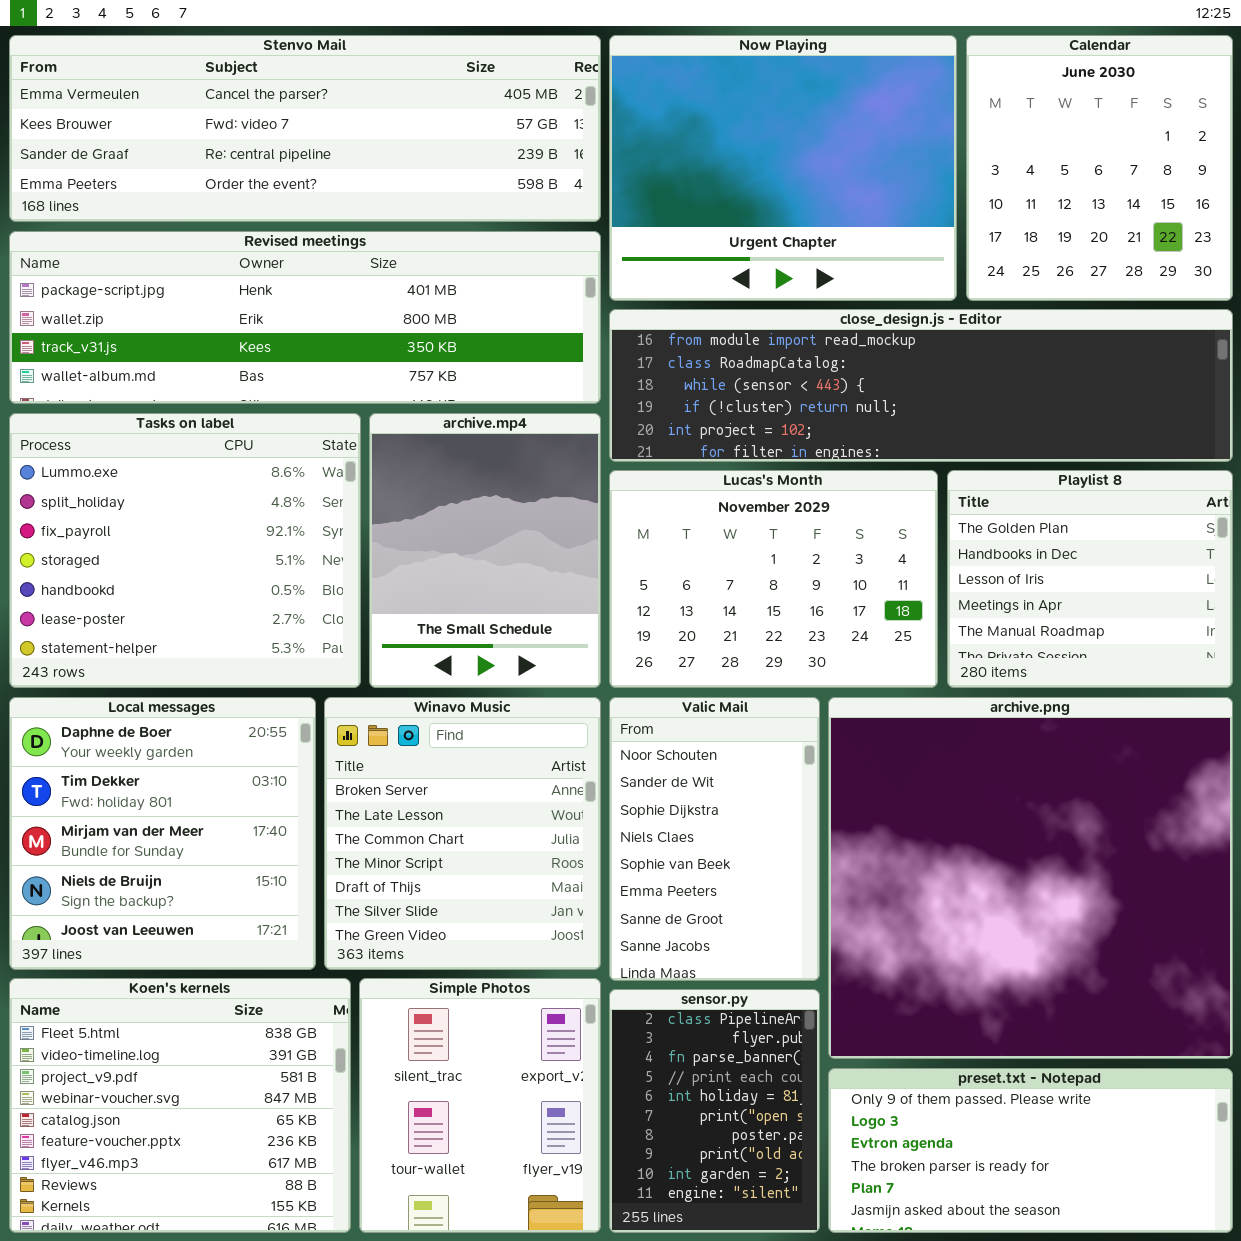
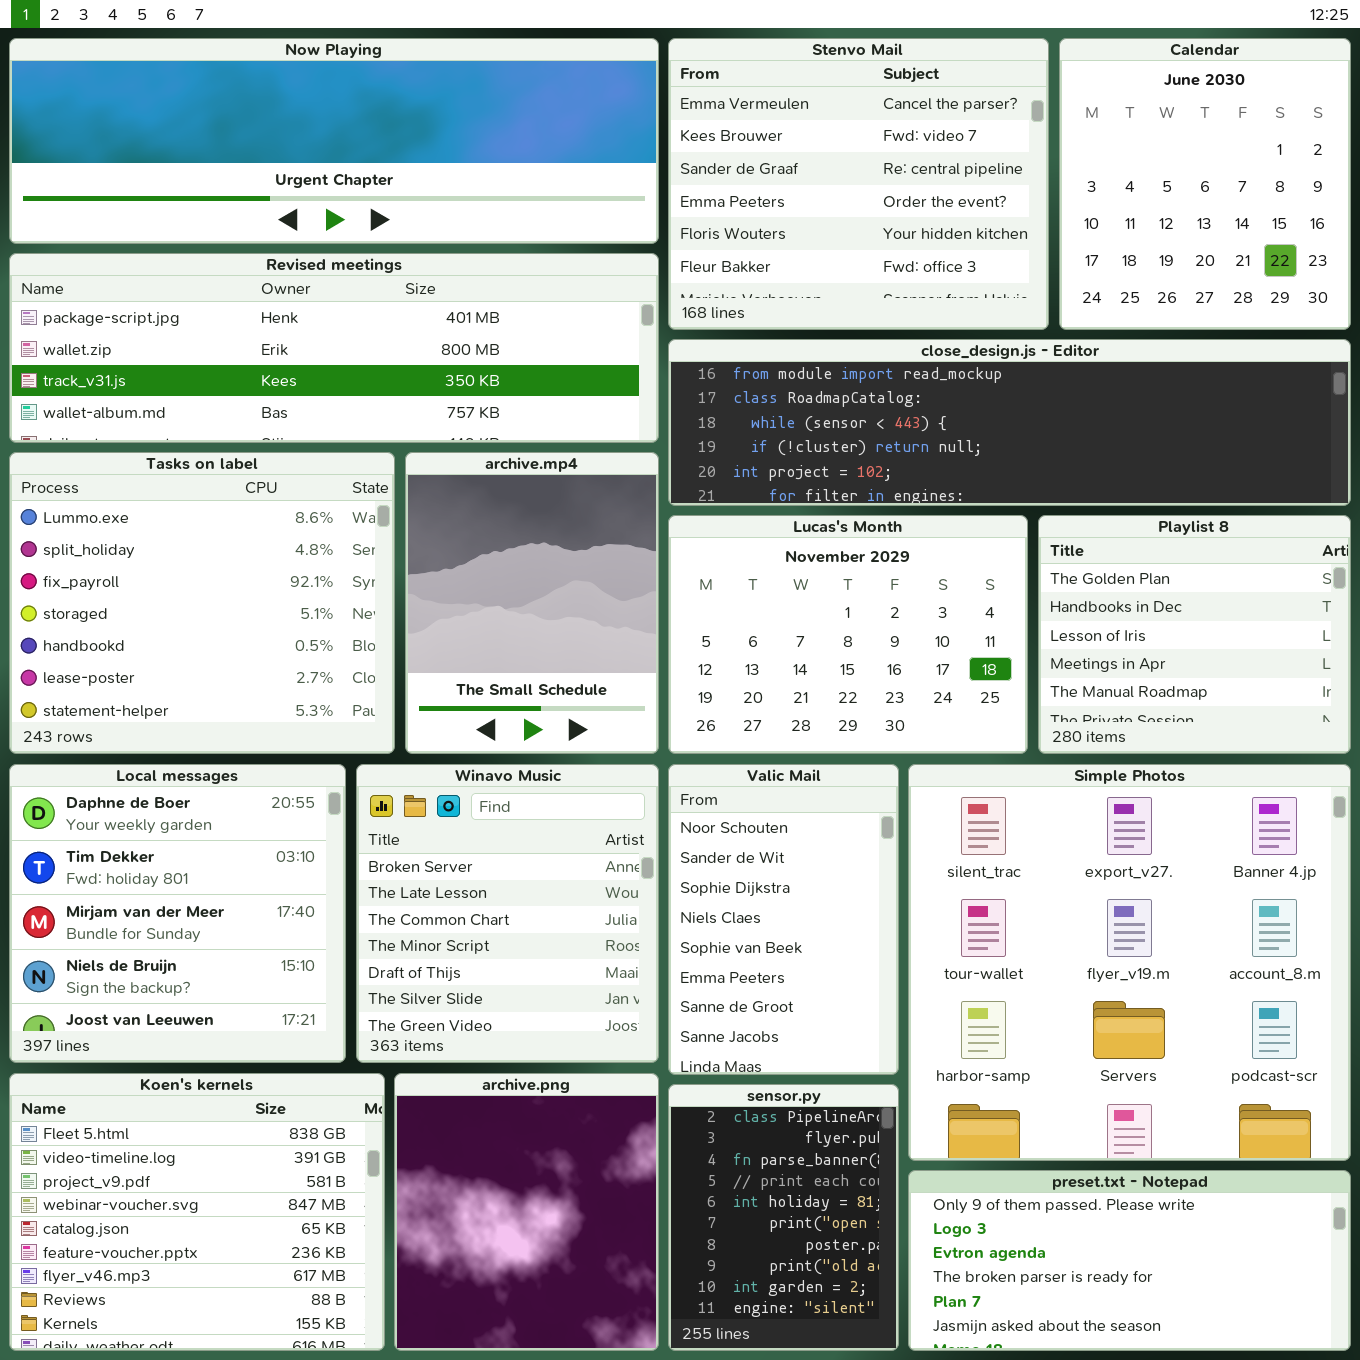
Stenvo Mail: [9,35,601,222] -> [668,38,1049,330], moved, resized
Now Playing: [609,35,957,301] -> [9,38,659,244], moved, resized
archive.png: [828,697,1233,1059] -> [394,1073,659,1351], moved, resized
Simple Photos: [359,978,601,1233] -> [908,764,1351,1161], moved, resized

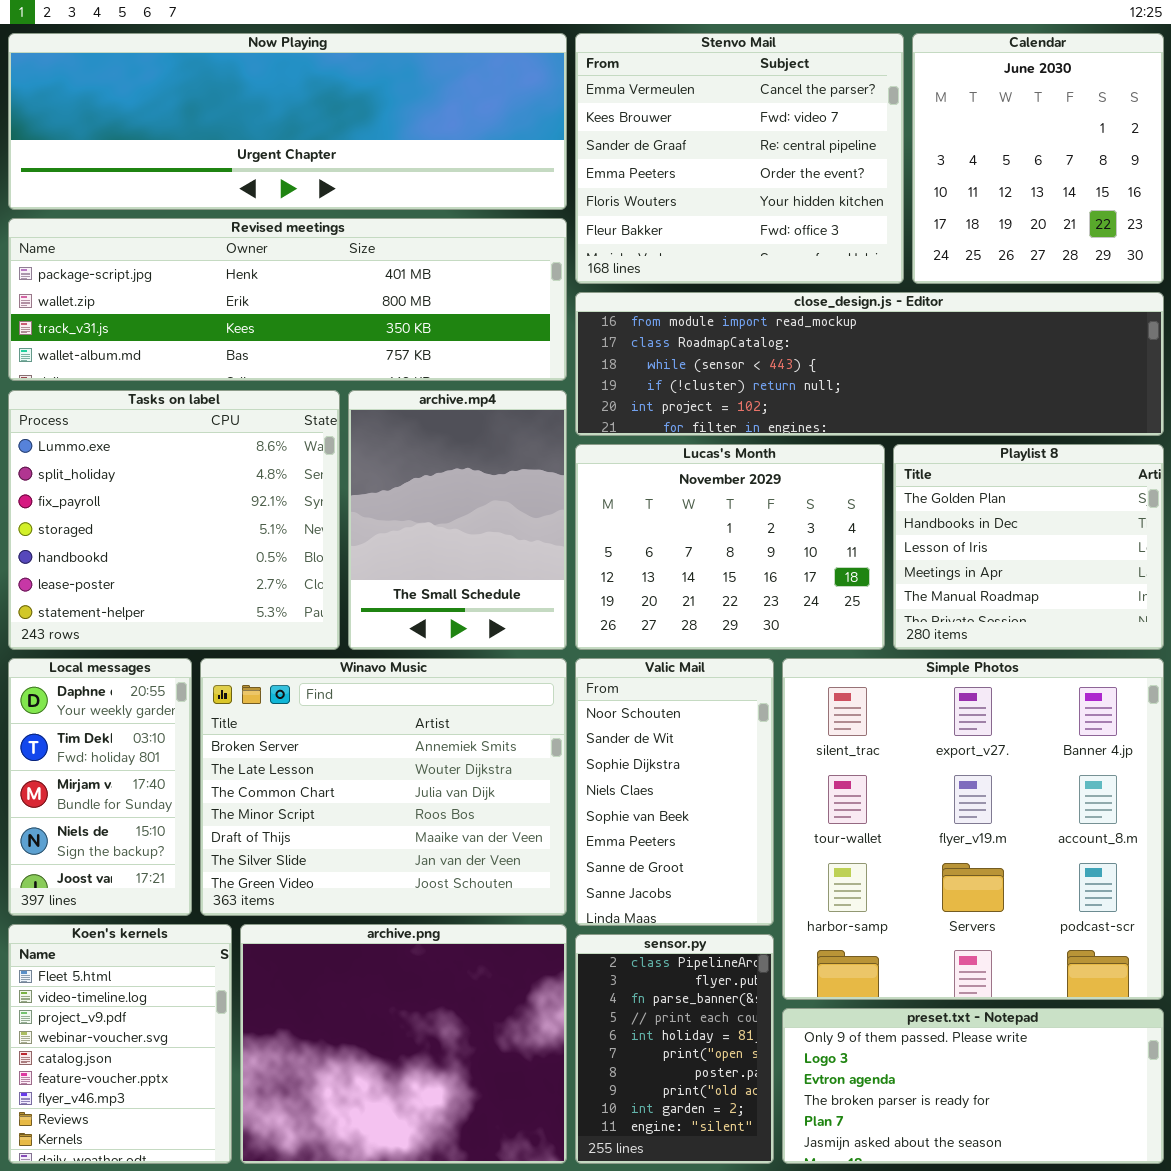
Local messages: [9,764,346,1063] -> [8,658,192,916], resized
Winavo Music: [356,764,659,1063] -> [200,658,567,916], resized
Koen's kernels: [9,1073,385,1351] -> [8,924,232,1164], resized
archive.png: [394,1073,659,1351] -> [240,924,567,1164], resized

